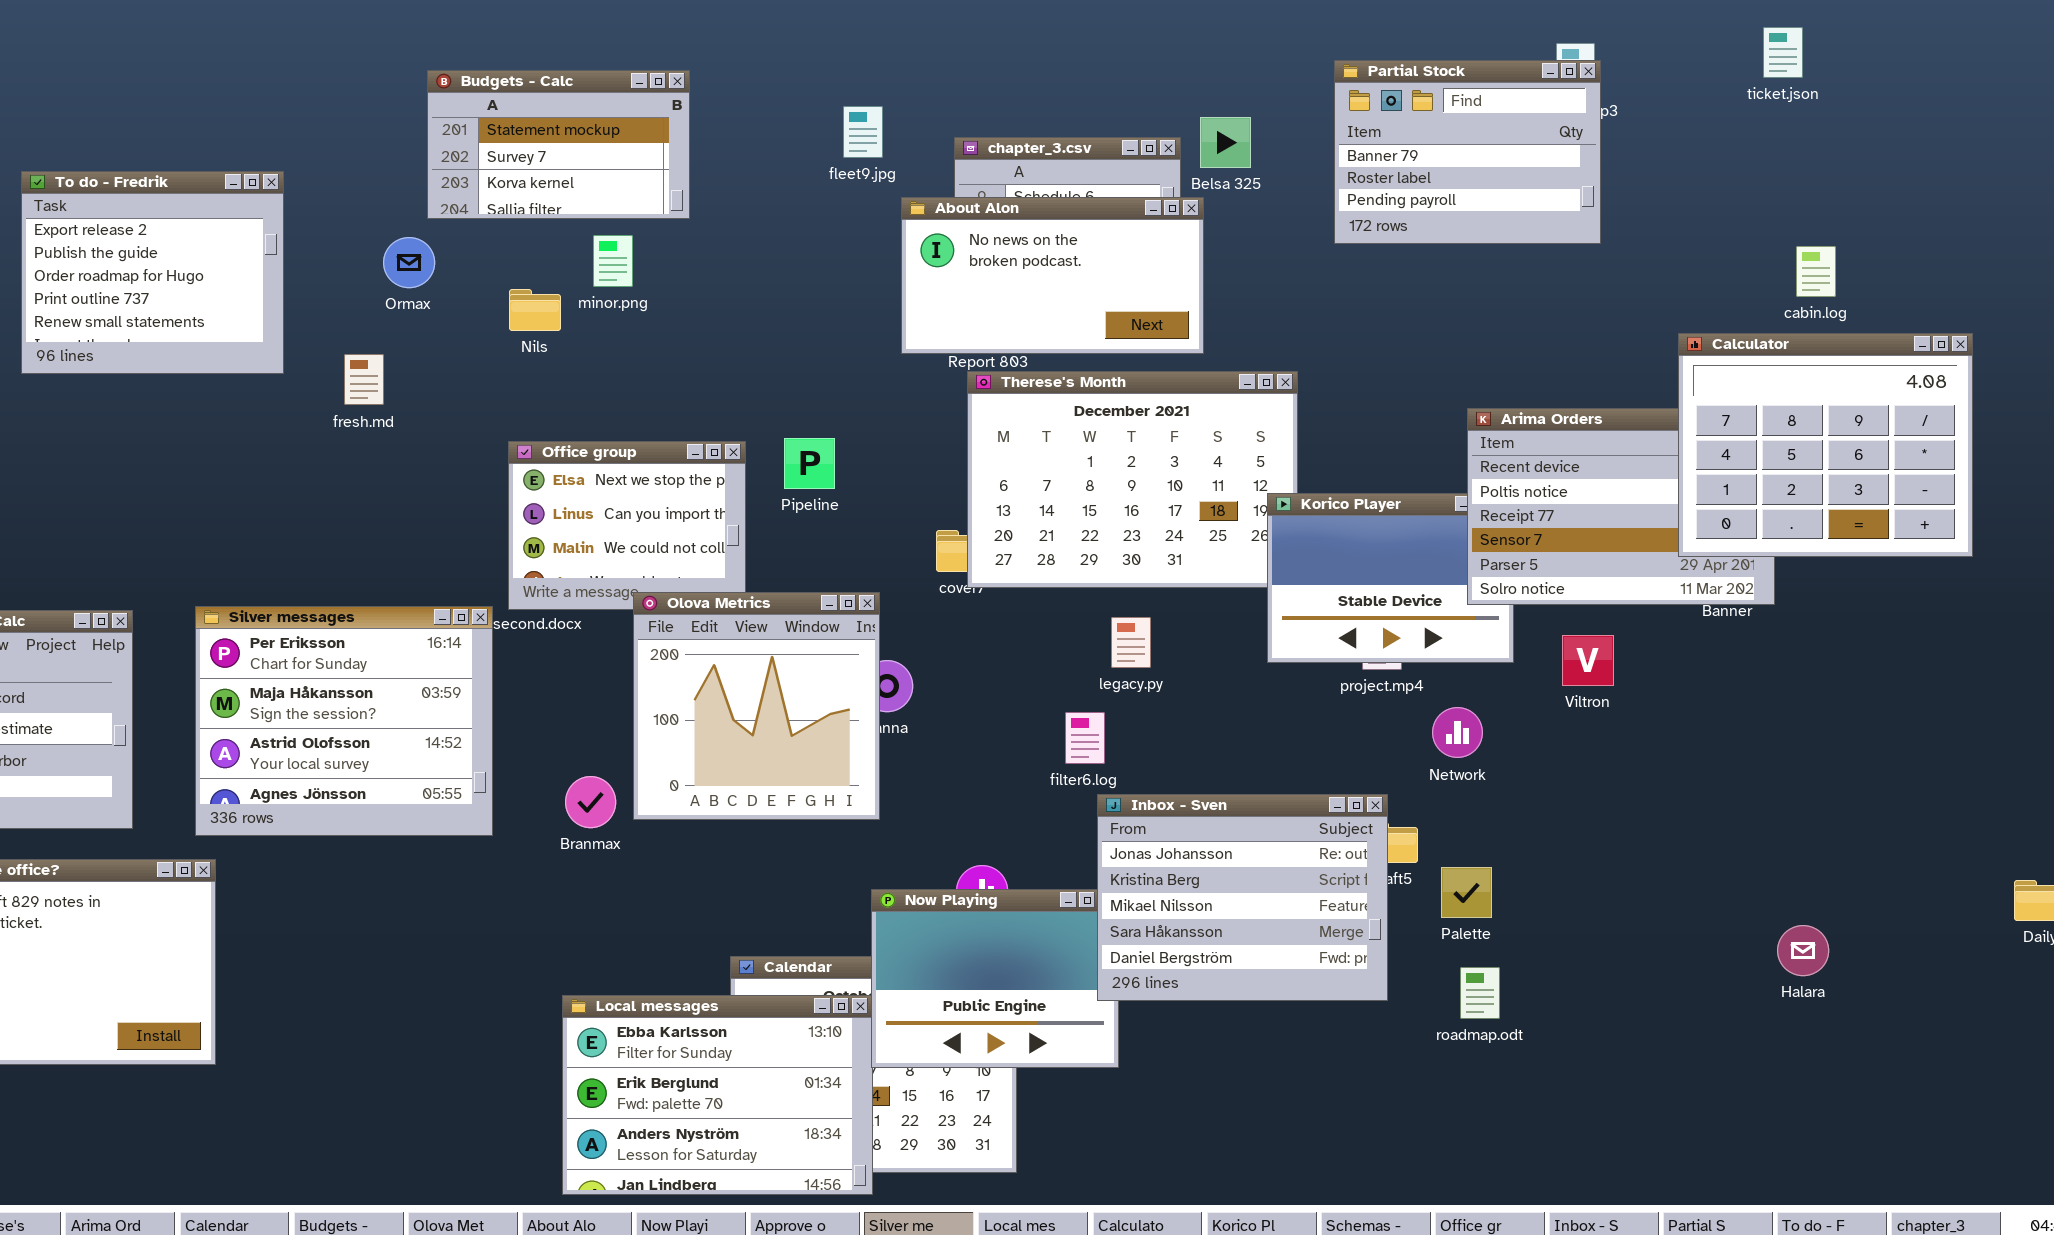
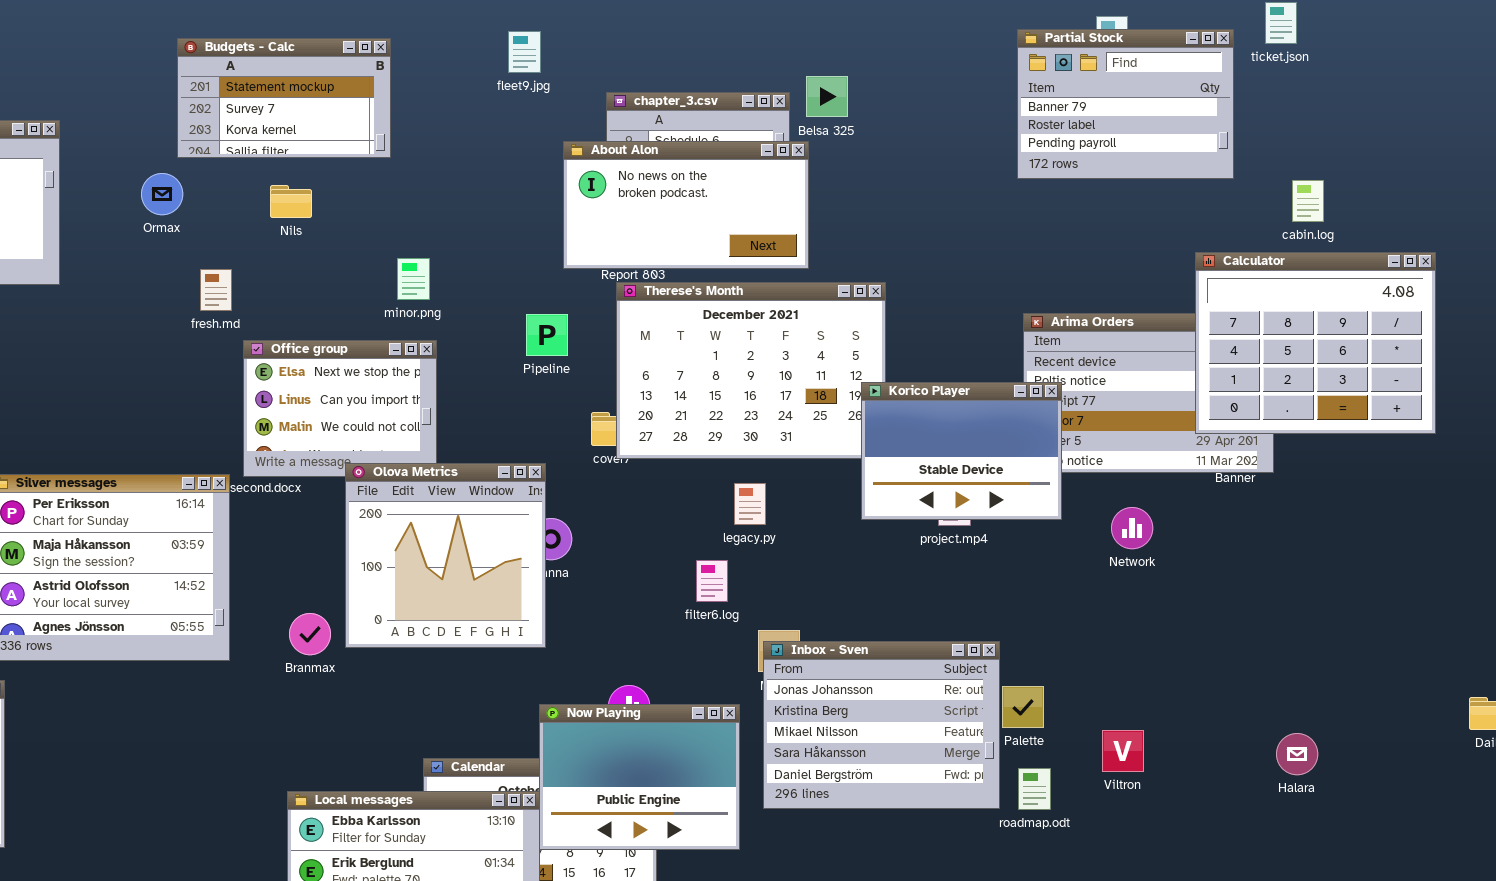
Partial Stock: [1334,60,1601,244] -> [1017,29,1234,179], moved
fleet9.jpg: [843,106,883,158] -> [508,31,541,73], moved
minor.png: [593,235,633,287] -> [397,258,430,300], moved
Nils: [509,289,561,331] -> [270,185,312,218], moved
fresh.md: [344,354,384,405] -> [200,269,232,311], moved
Pipeline: [784,438,835,489] -> [526,314,568,356], moved
Korico Player: [1267,493,1514,663] -> [861,382,1062,520], raised
Viltron: [1562,635,1614,686] -> [1102,730,1144,772], moved
Network: [1432,707,1483,758] -> [1111,507,1153,549], moved
Inbox - Sven: [1097,794,1388,1001] -> [763,641,1000,809], moved

